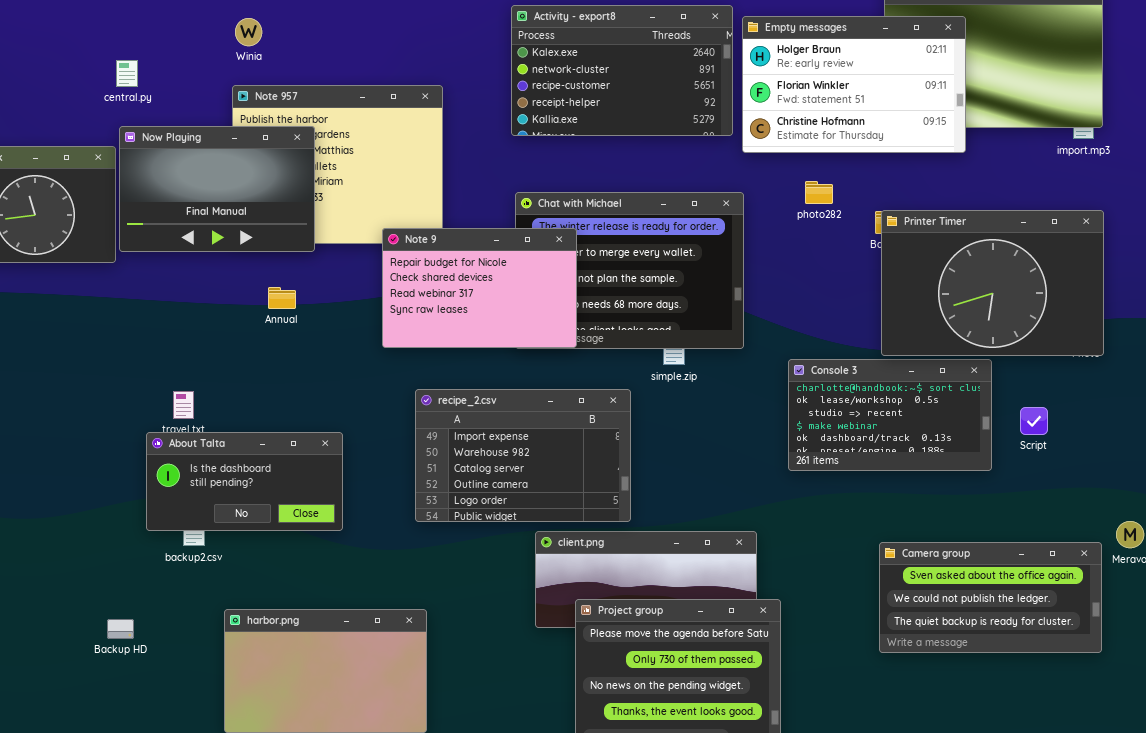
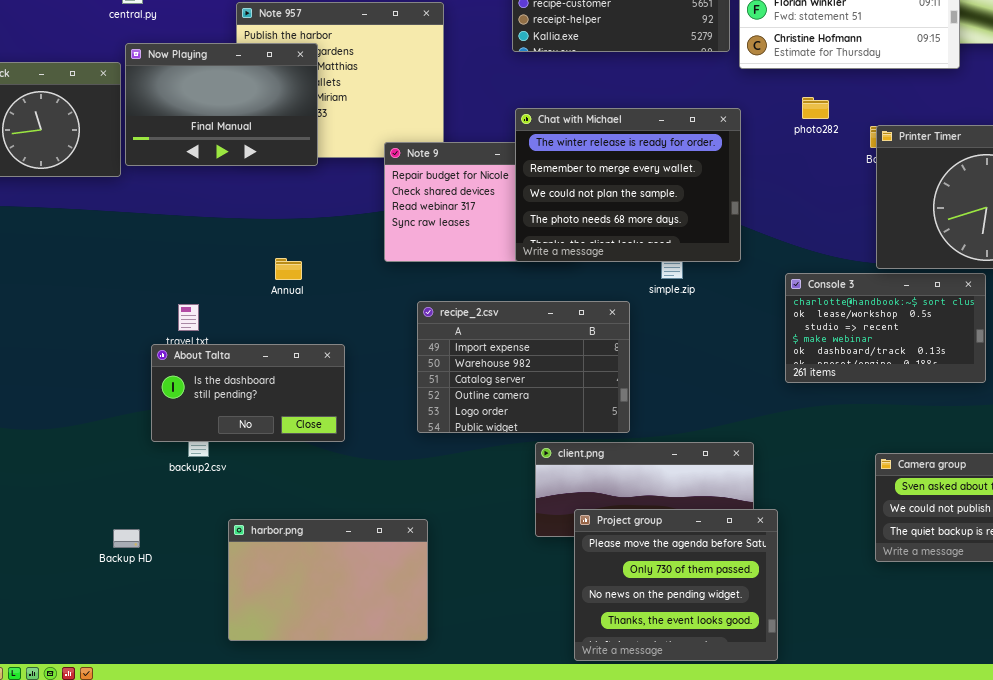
Chat with Michael: [515,192,744,349] -> [515,108,741,262], raised
Annual: [268,287,296,309] -> [275,258,302,280], moved

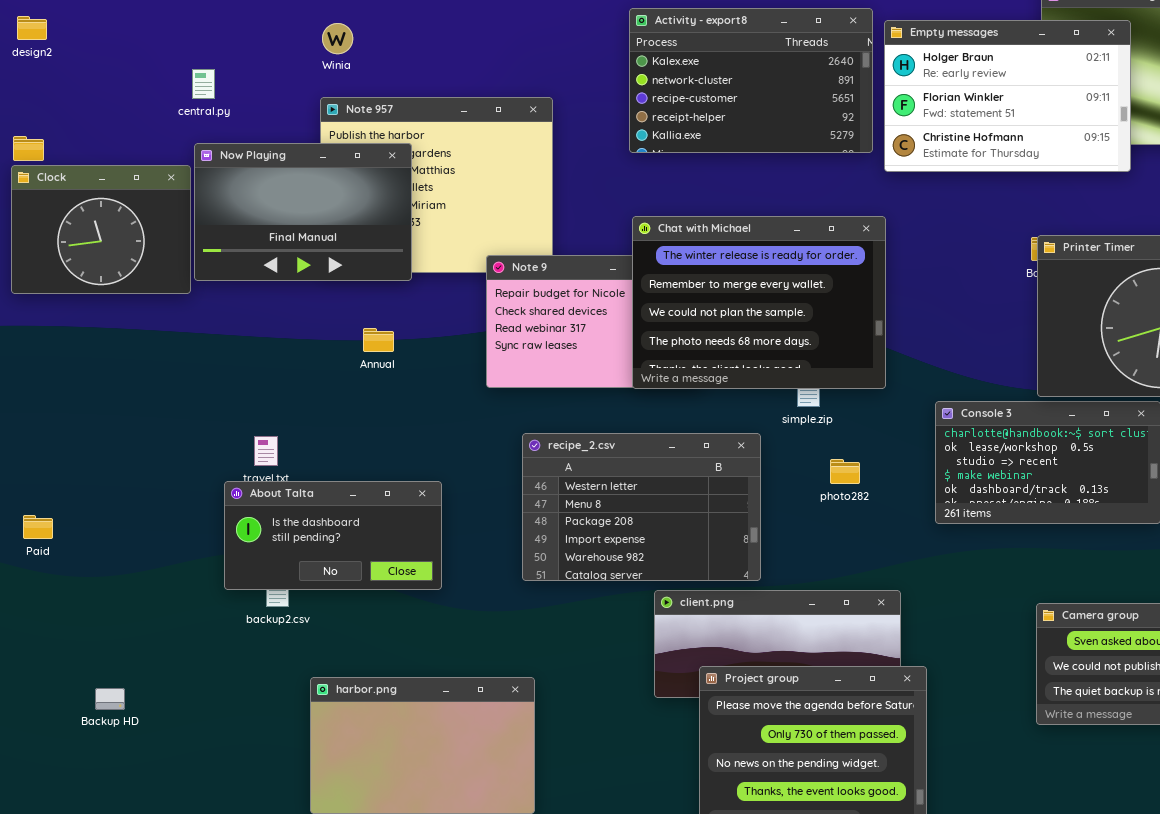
photo282: [802,97,829,119] -> [830,459,860,484], moved
Annual: [275,258,302,280] -> [363,328,394,352], moved
recipe_2.csv: [417,301,630,433] -> [522,433,761,581], scrolled up 3 rows
Backup HD: [113,529,140,548] -> [95,688,125,710], moved

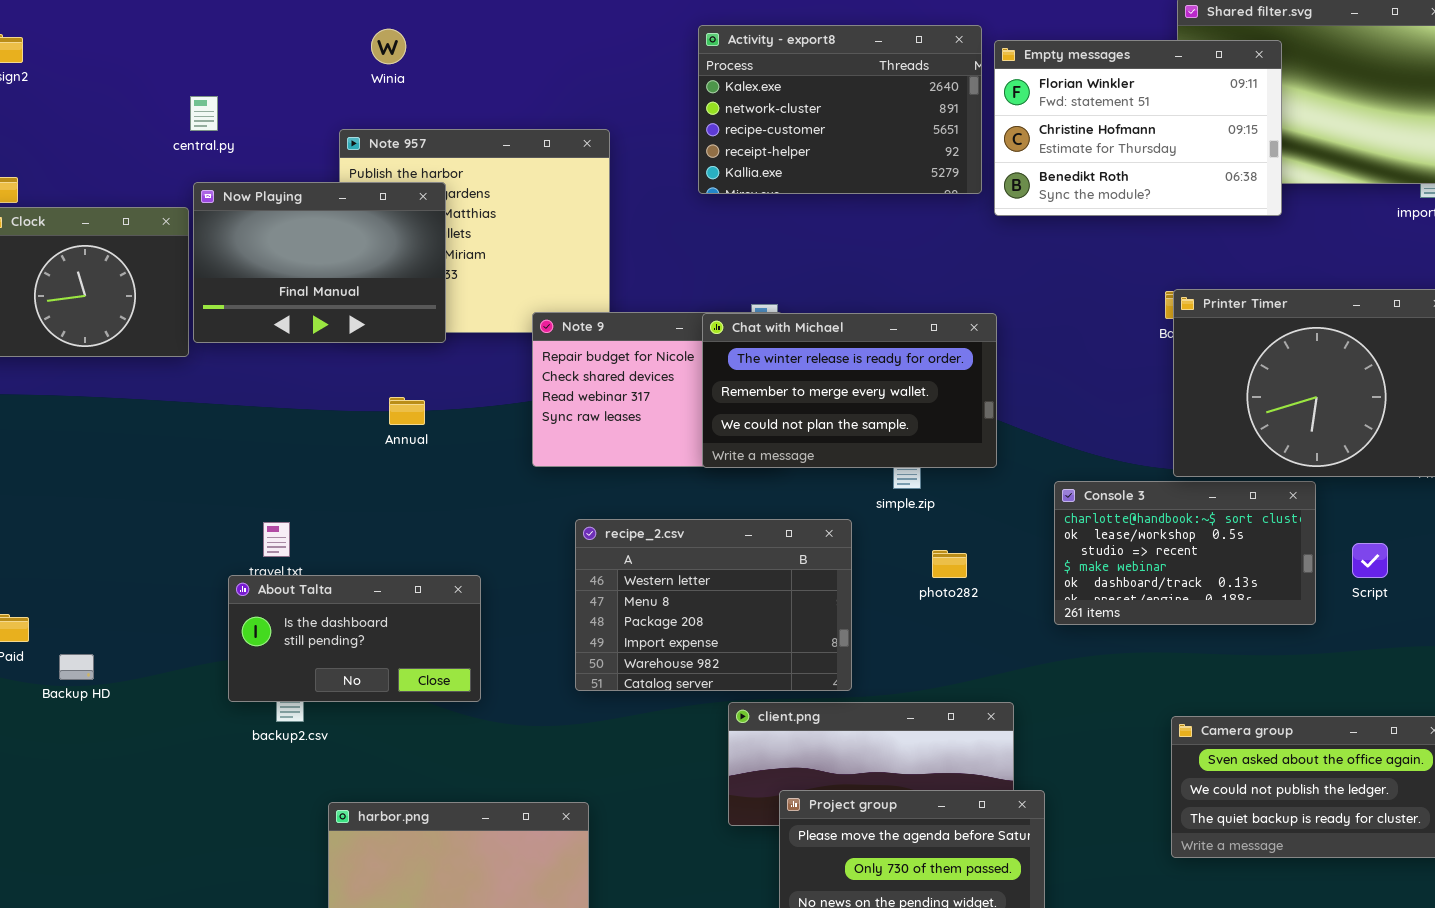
Empty messages: [884,20,1131,172] -> [994,40,1282,216], scrolled down 1 row
Winia: [322,23,353,54] -> [371,29,406,64], moved
Chat with Michael: [632,216,886,389] -> [702,313,997,468], resized
Backup HD: [95,688,125,710] -> [59,654,94,680], moved

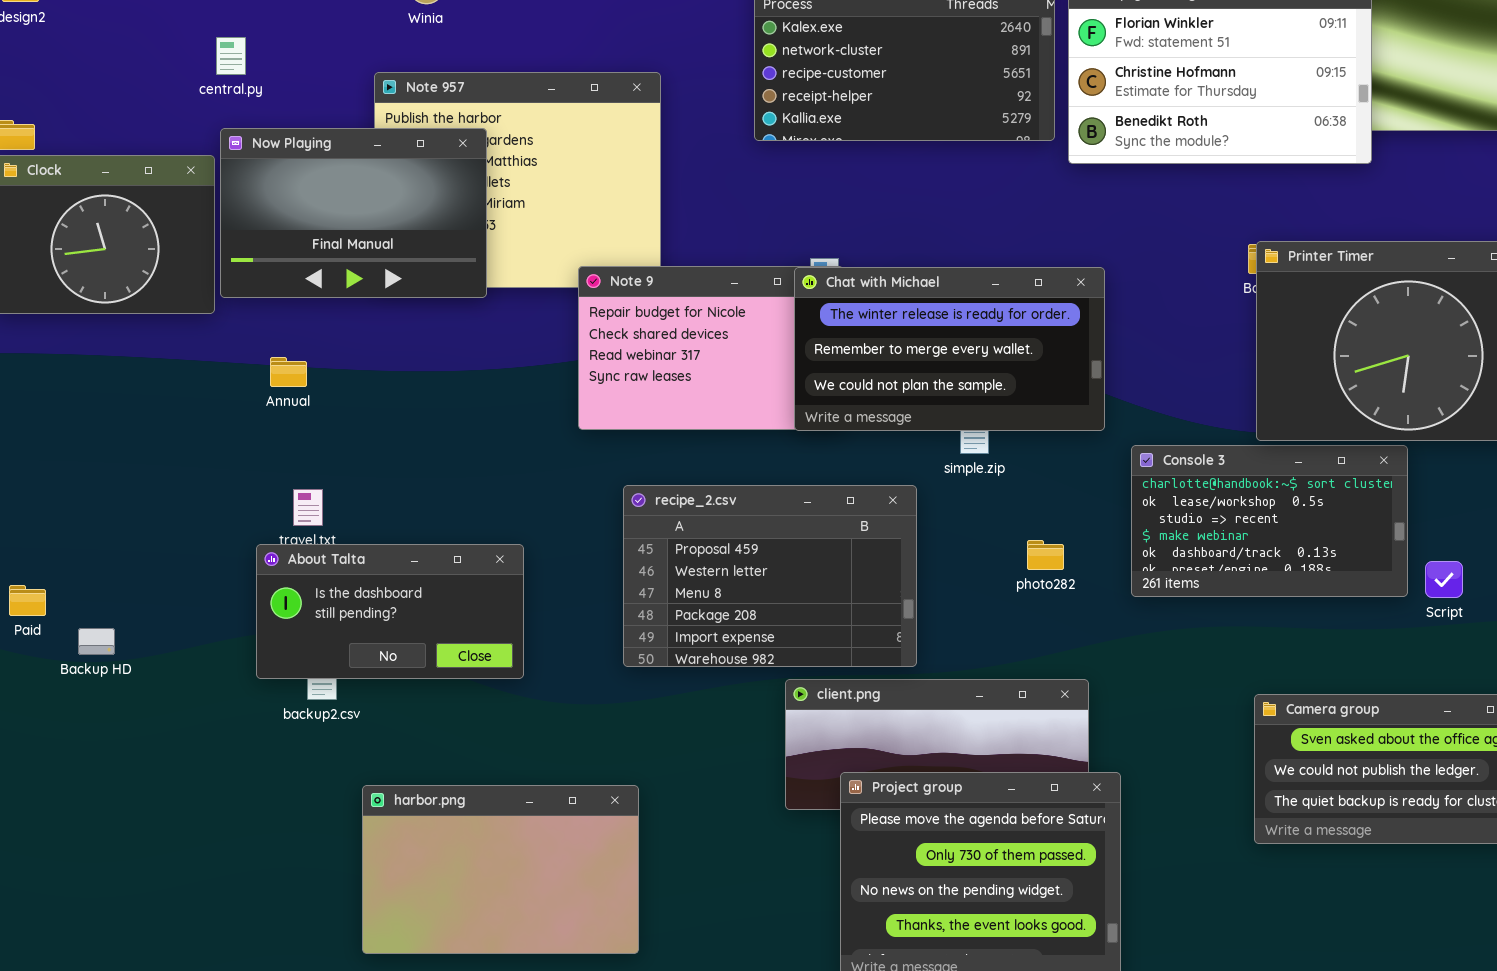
Chat with Michael: [702,313,997,468] -> [794,267,1105,431], moved
Annual: [389,397,425,425] -> [270,357,307,387], moved
recipe_2.csv: [575,519,852,691] -> [623,485,917,667], scrolled up 1 row
Script: [1352,543,1388,578] -> [1425,561,1463,598], moved
photo282: [932,550,967,578] -> [1027,540,1064,570], moved

